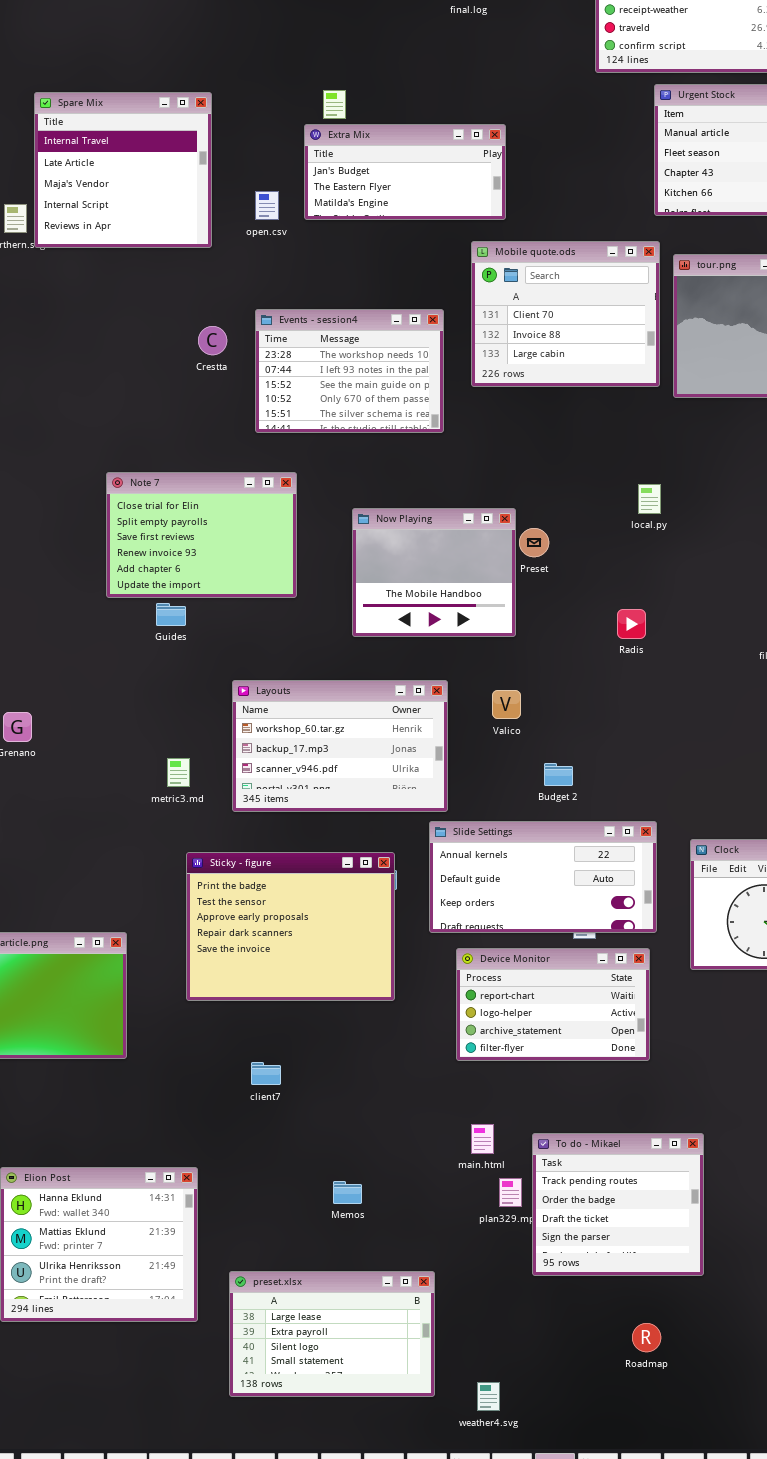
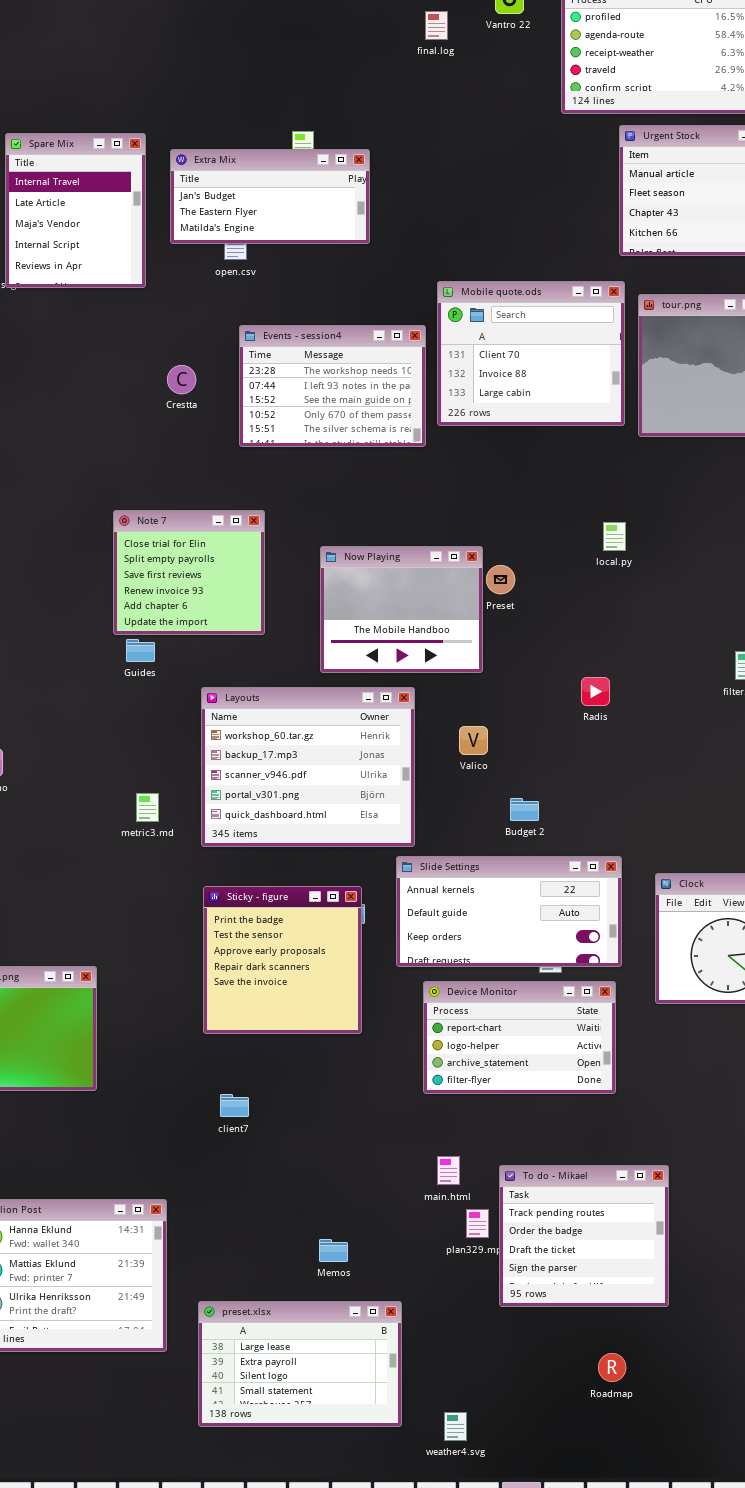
Spare Mix: [34,92,212,248] -> [5,133,146,288], resized
Extra Mix: [304,124,506,220] -> [170,149,370,244], moved
Events - session4: [255,309,444,433] -> [239,325,426,447], moved
Note 7: [106,472,297,598] -> [113,510,265,635], resized
Radis: [617,609,646,639] -> [581,677,610,706], moved
Layouts: [232,680,448,812] -> [201,687,415,847], resized
Sticky - figure: [186,852,395,1001] -> [203,886,362,1034], resized
Memos: [333,1181,362,1204] -> [319,1239,348,1262], moved

